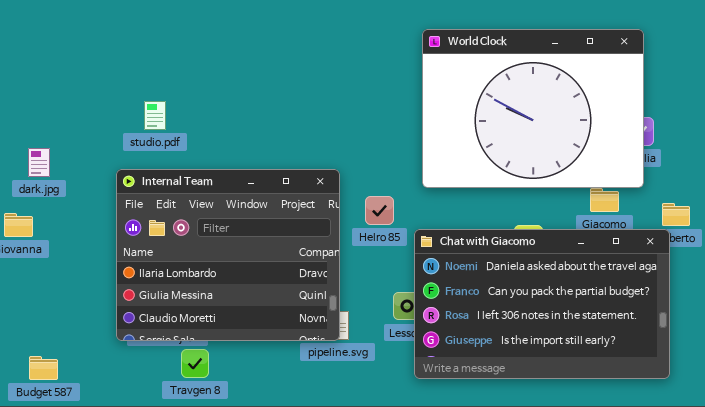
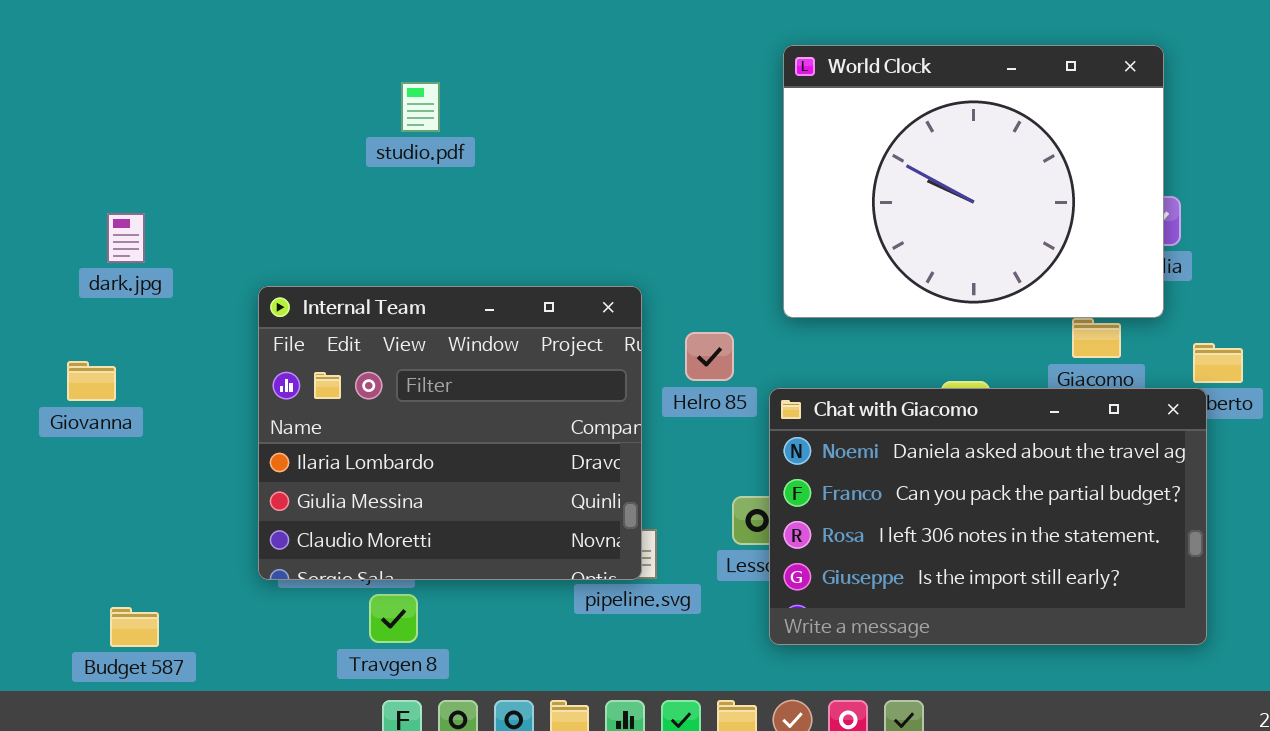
studio.pdf: [144,101,166,130] -> [401,82,440,132], moved
dark.jpg: [28,148,50,177] -> [107,213,145,263], moved

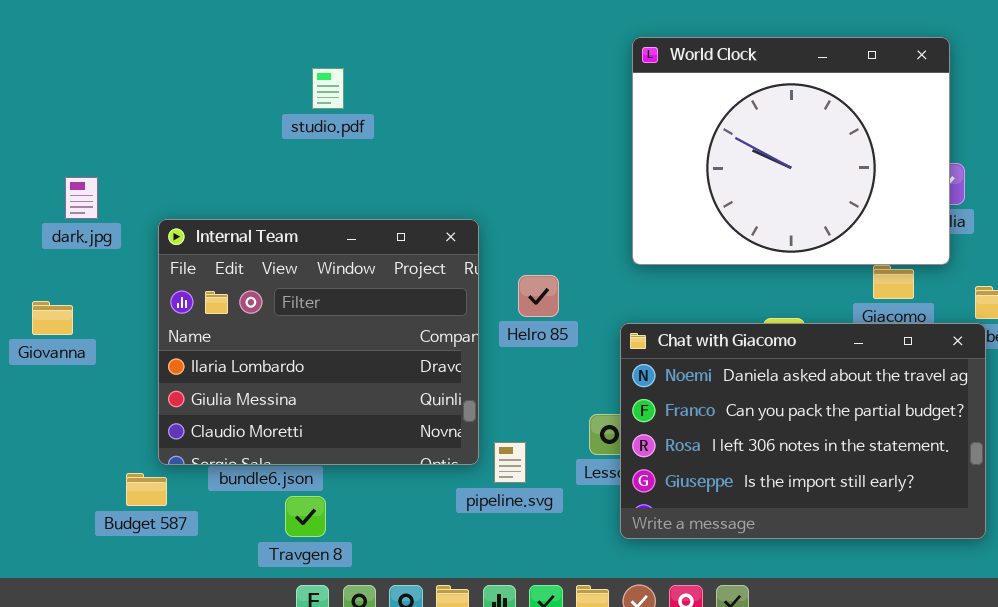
Internal Team: [258,286,642,580] -> [158,219,479,465], moved
Helro 85: [685,332,734,381] -> [518,275,559,317], moved
Budget 587: [110,607,159,647] -> [126,473,167,506], moved

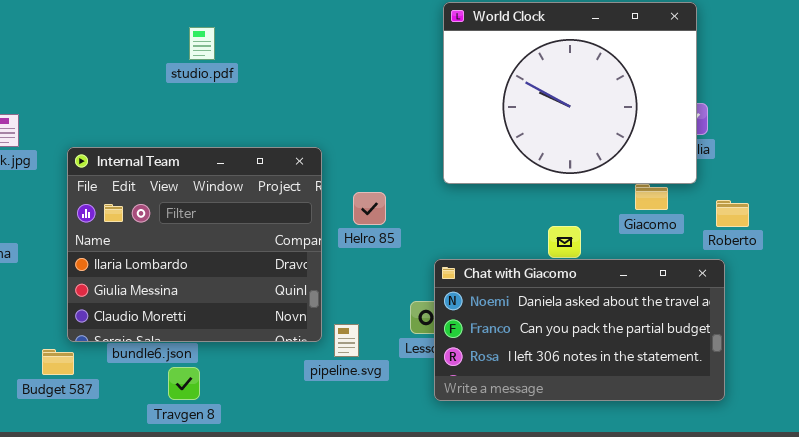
Chat with Giacomo: [620,323,986,539] -> [434,259,725,401], resized

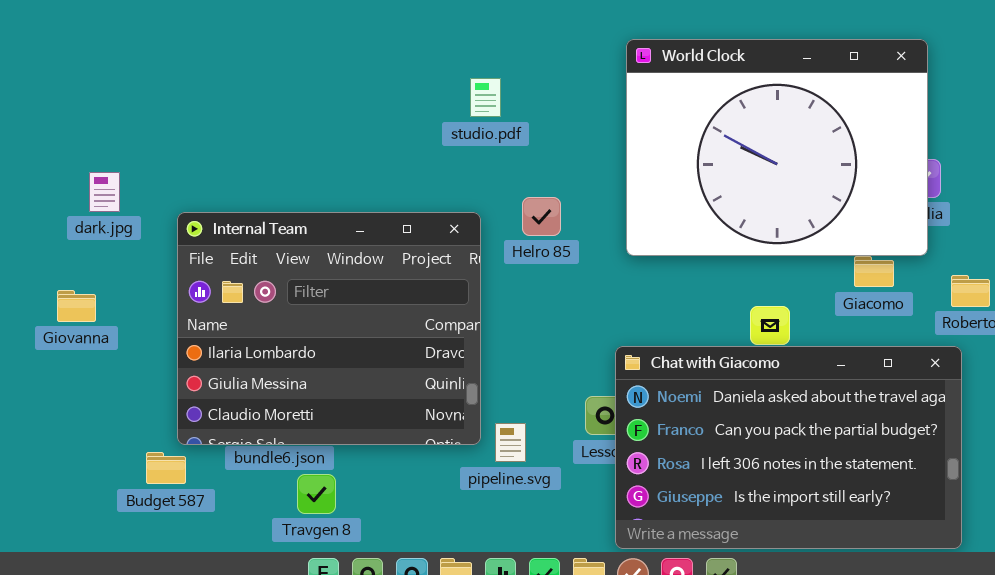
studio.pdf: [189,27,215,60] -> [470,78,501,117], moved
Helro 85: [353,192,386,225] -> [522,197,561,236], moved
Chat with Giacomo: [434,259,725,401] -> [615,346,962,549], resized

